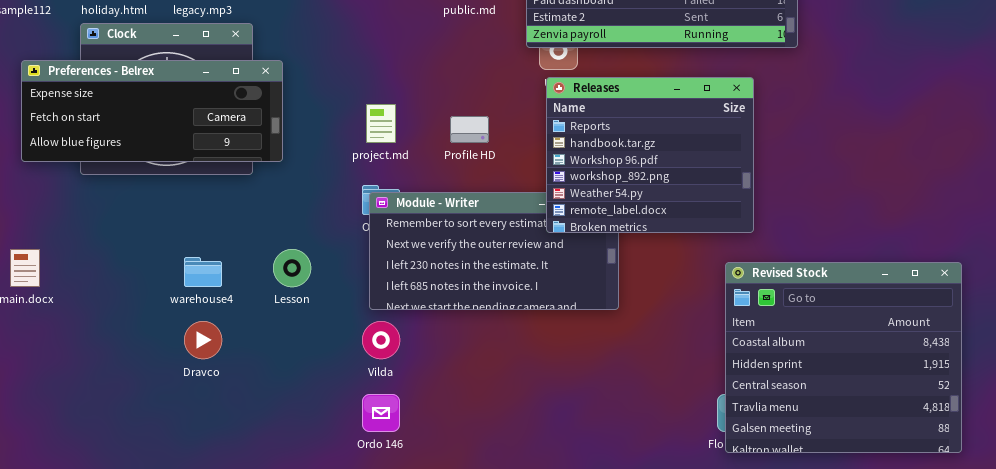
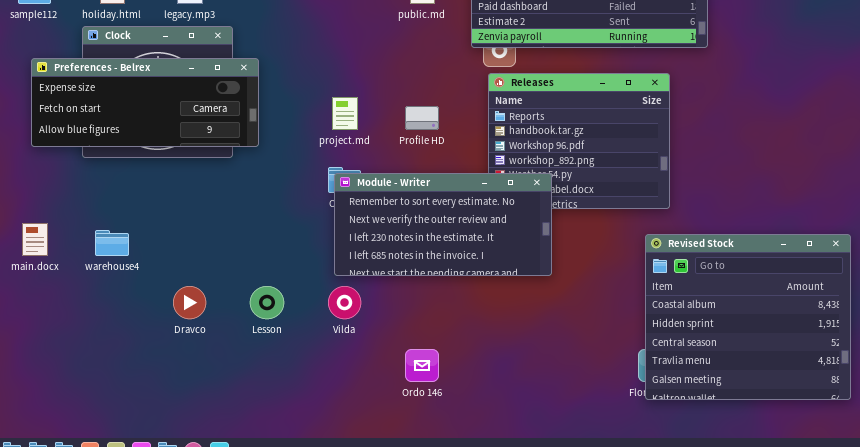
Module - Writer: [369,192,619,310] -> [334,173,552,276], raised
Lesson: [273,249,311,287] -> [250,286,284,319], moved
warehouse4: [184,257,222,287] -> [95,230,129,256], moved
Ordo 146: [362,394,400,432] -> [405,349,439,382], moved

